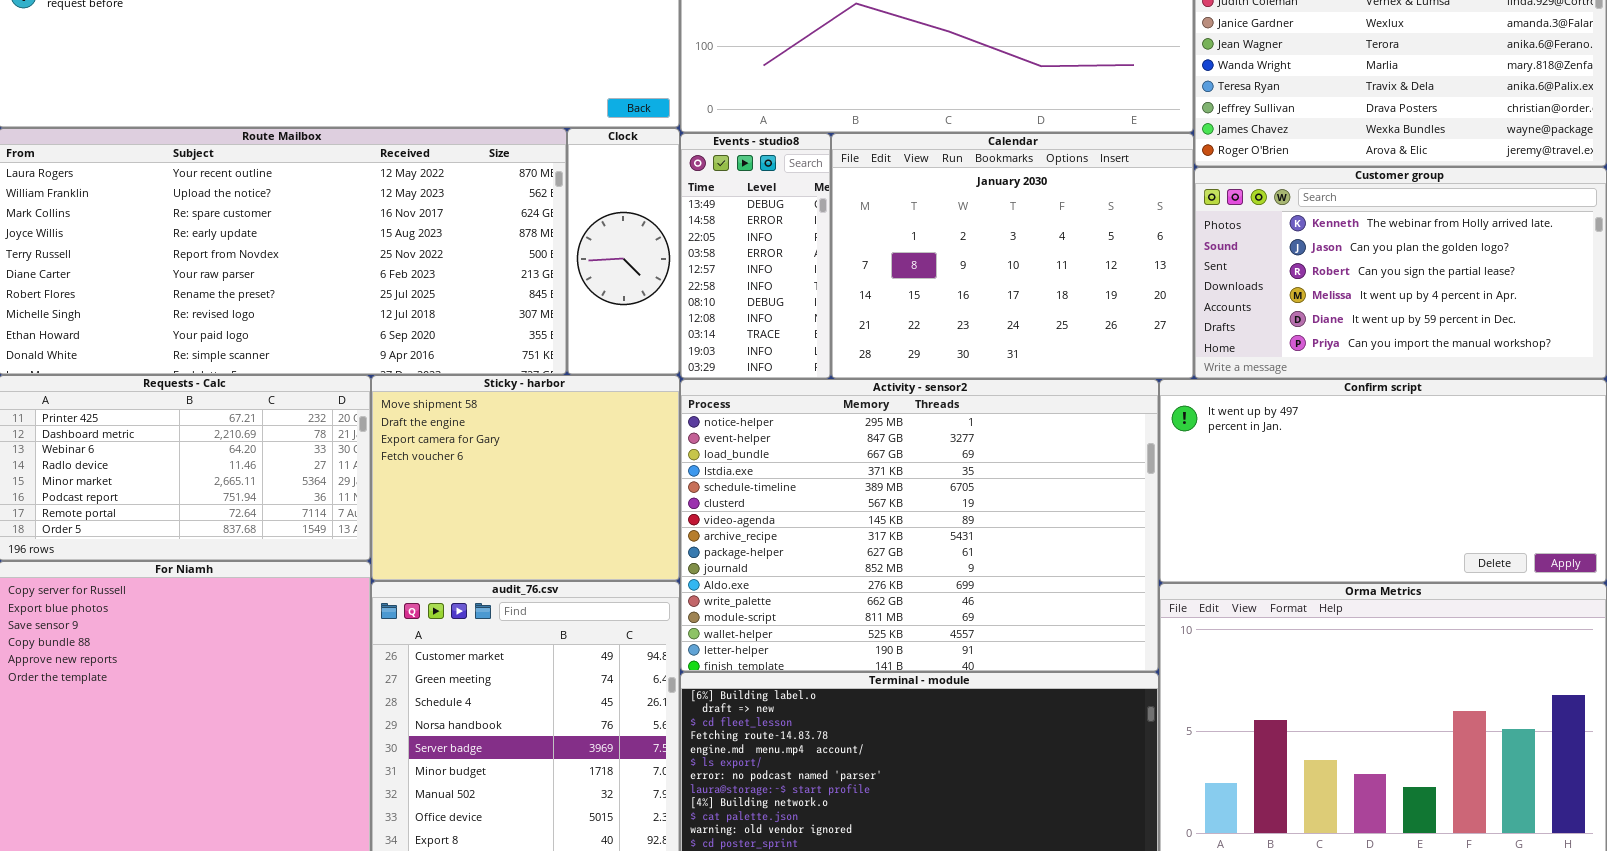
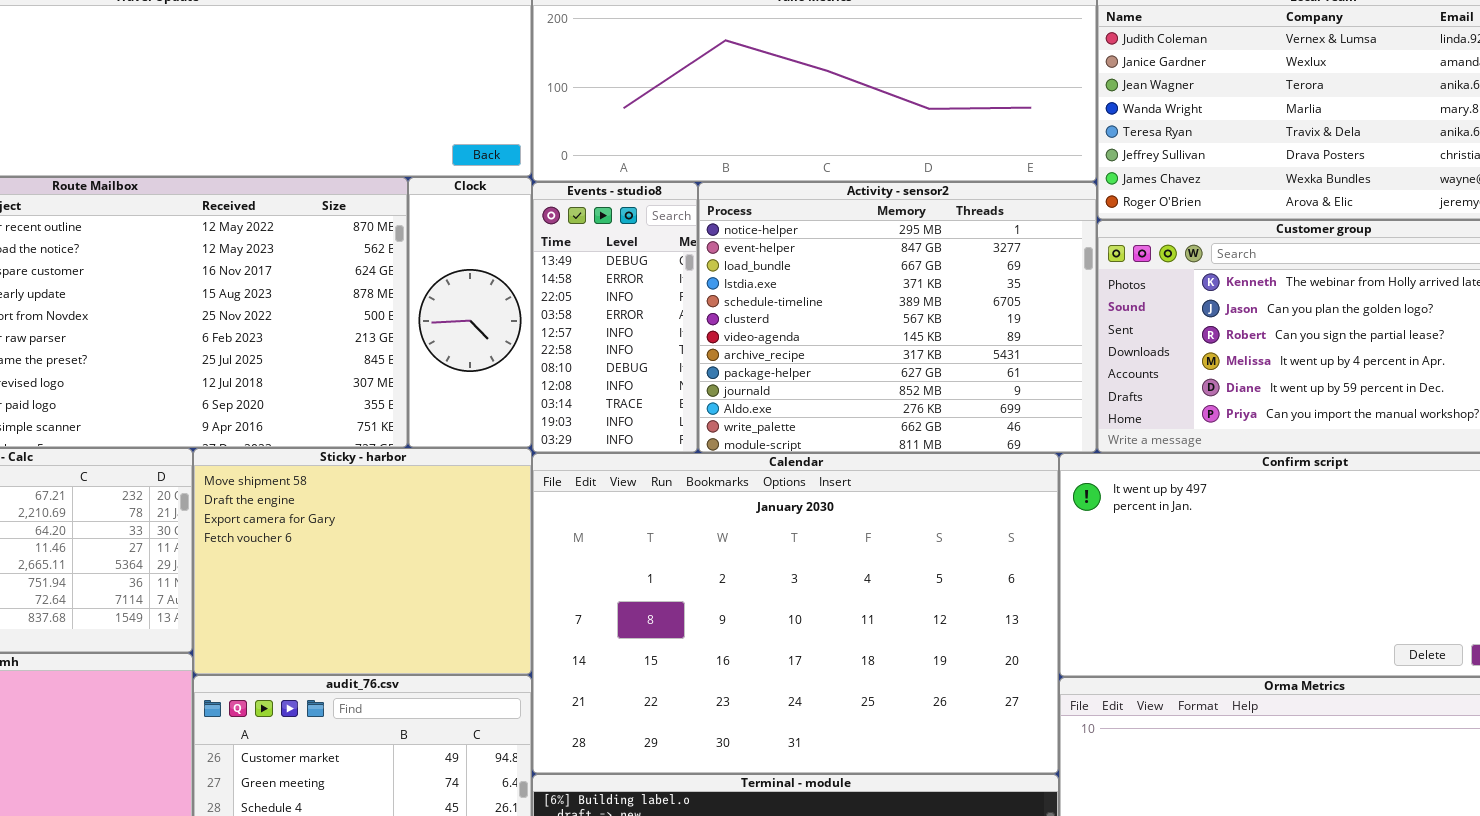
Calendar: [831,133,1194,379] -> [532,453,1059,774], moved, resized
Activity - sensor2: [680,379,1159,672] -> [698,182,1097,453], moved, resized

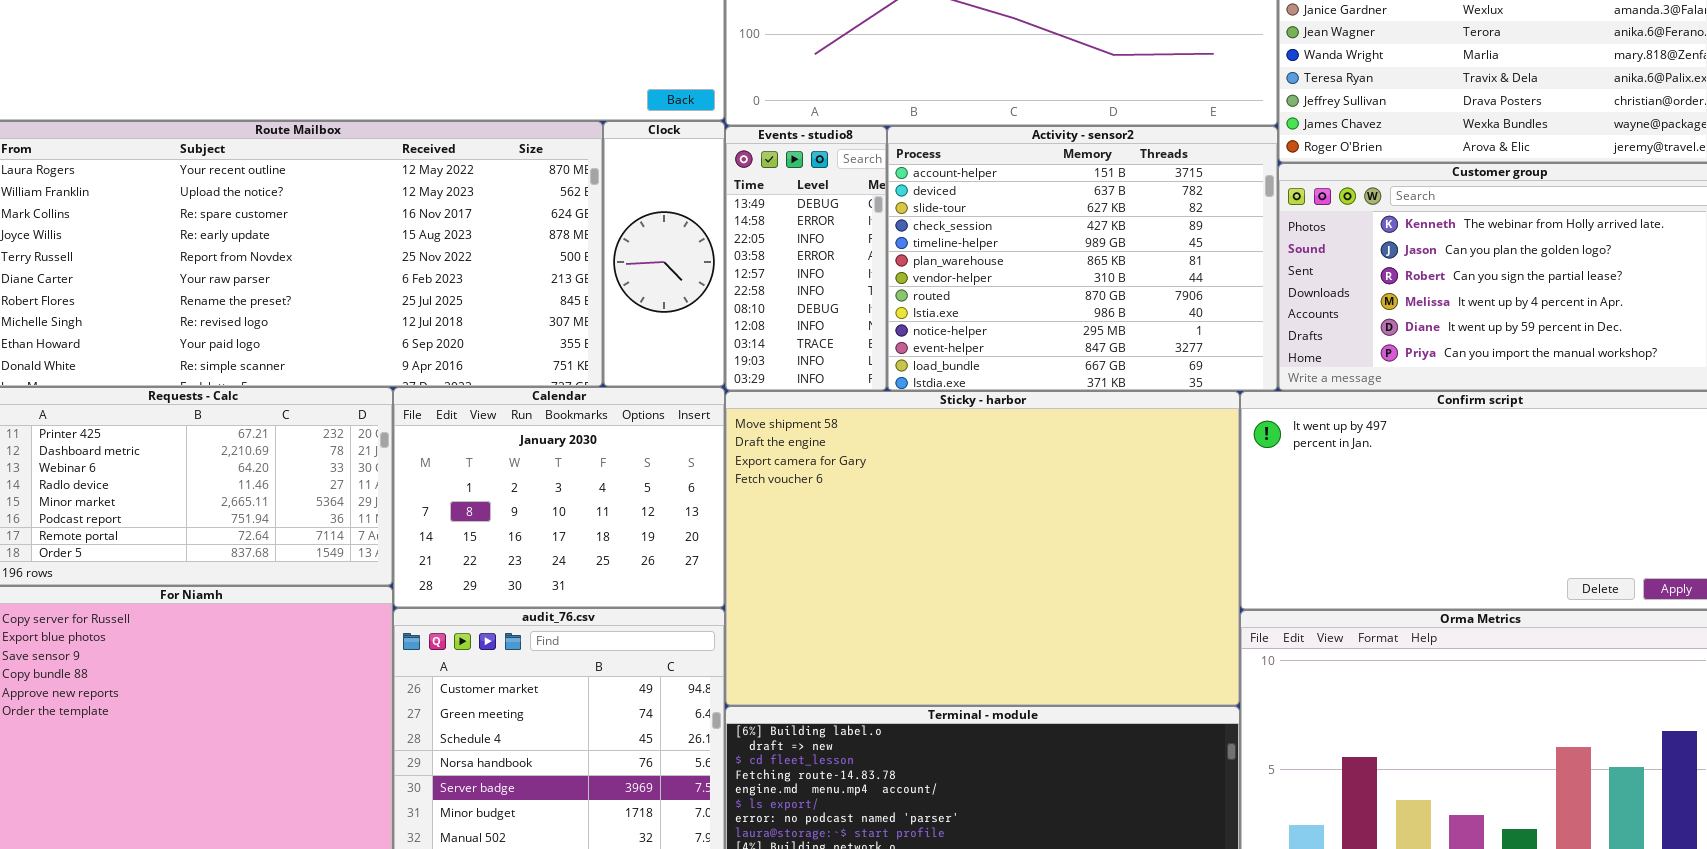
Activity - sensor2: [698,182,1097,453] -> [887,126,1278,391], scrolled up 9 rows
Sticky - harbor: [193,448,532,675] -> [725,391,1240,706], moved, resized
Calendar: [532,453,1059,774] -> [393,387,725,608], moved, resized

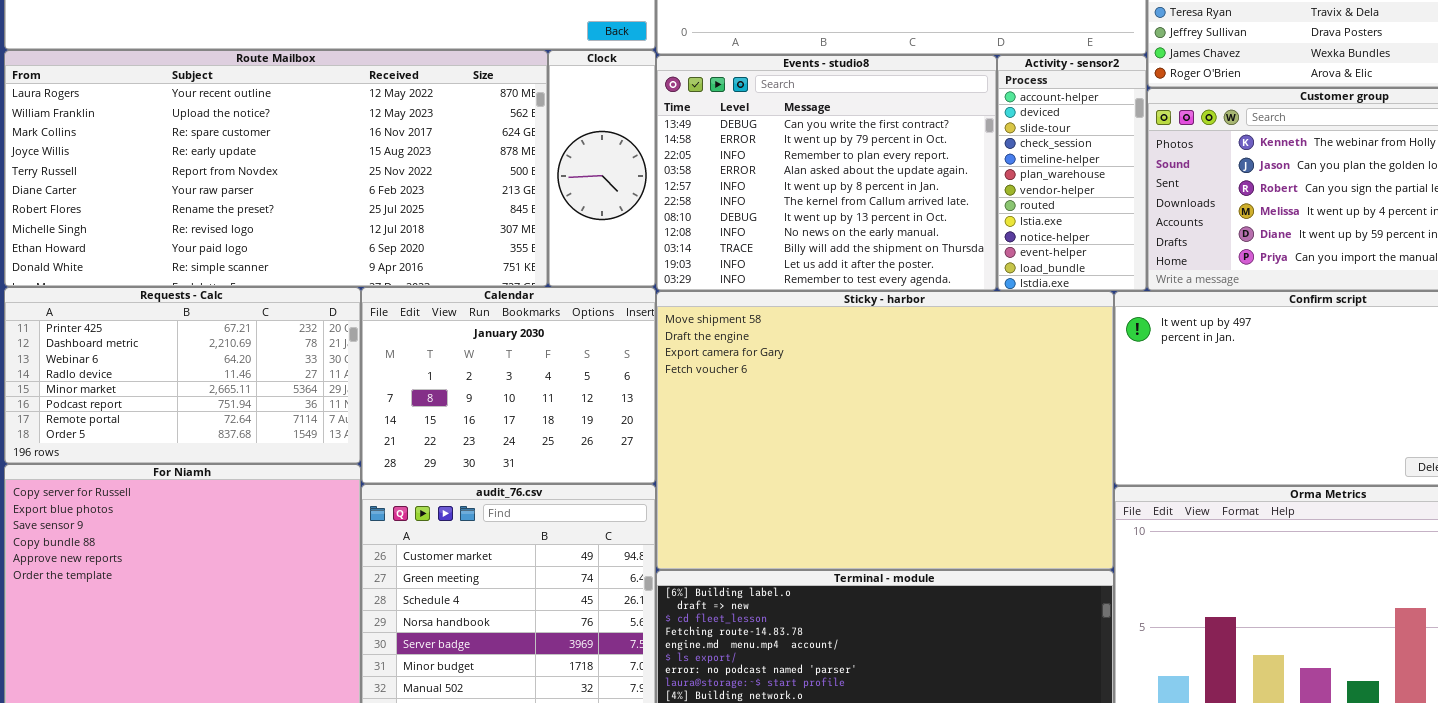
Events - studio8: [725,126,887,391] -> [656,55,997,291], resized
Activity - sensor2: [887,126,1278,391] -> [997,55,1147,291], resized

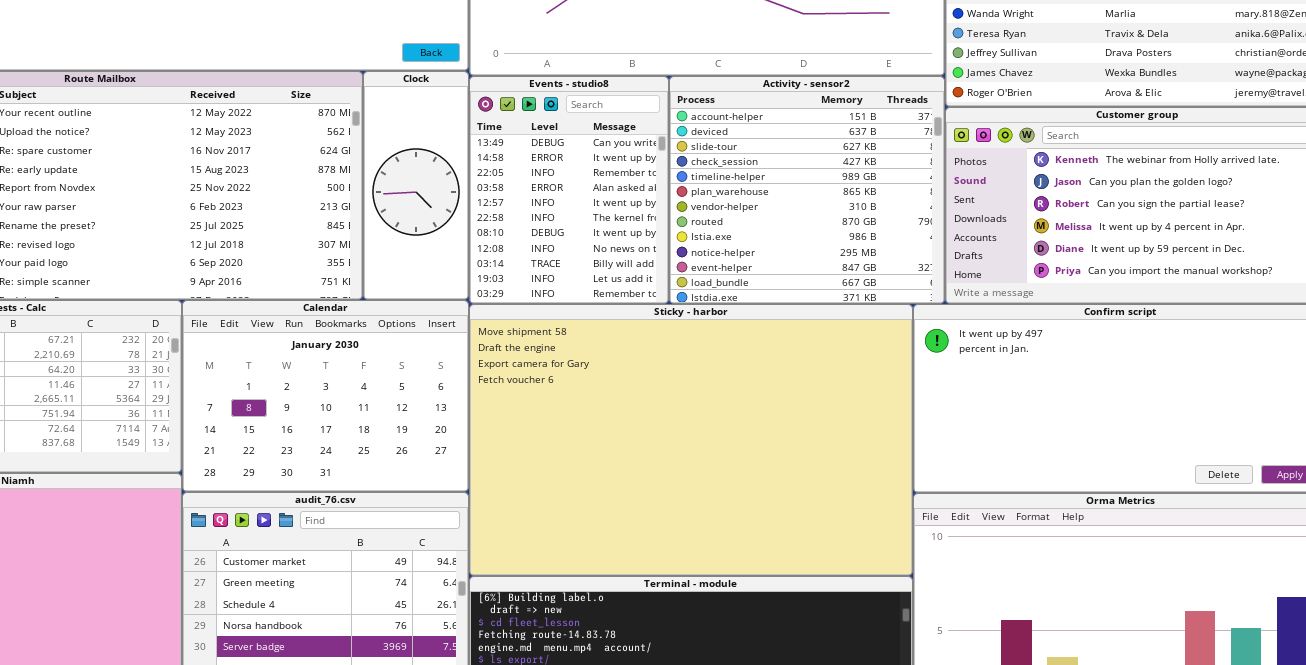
Events - studio8: [656,55,997,291] -> [469,76,669,304], resized
Activity - sensor2: [997,55,1147,291] -> [669,76,945,304], resized

